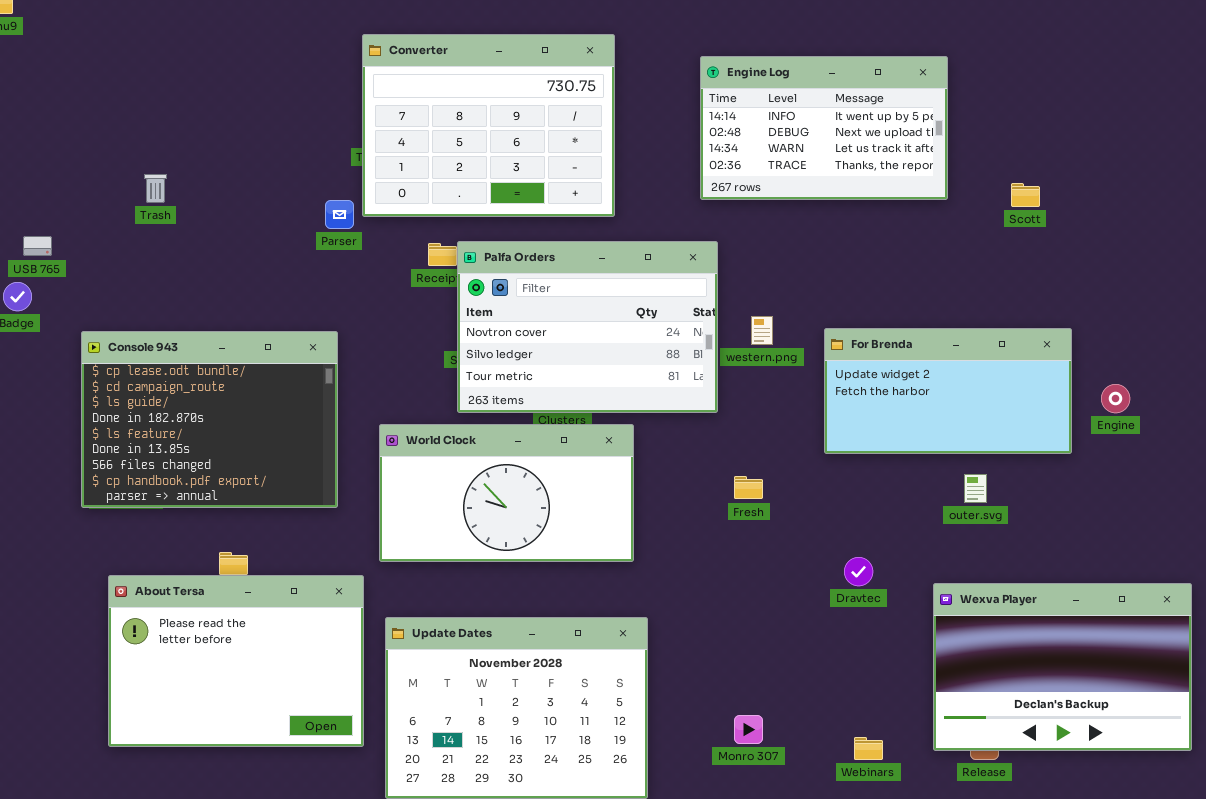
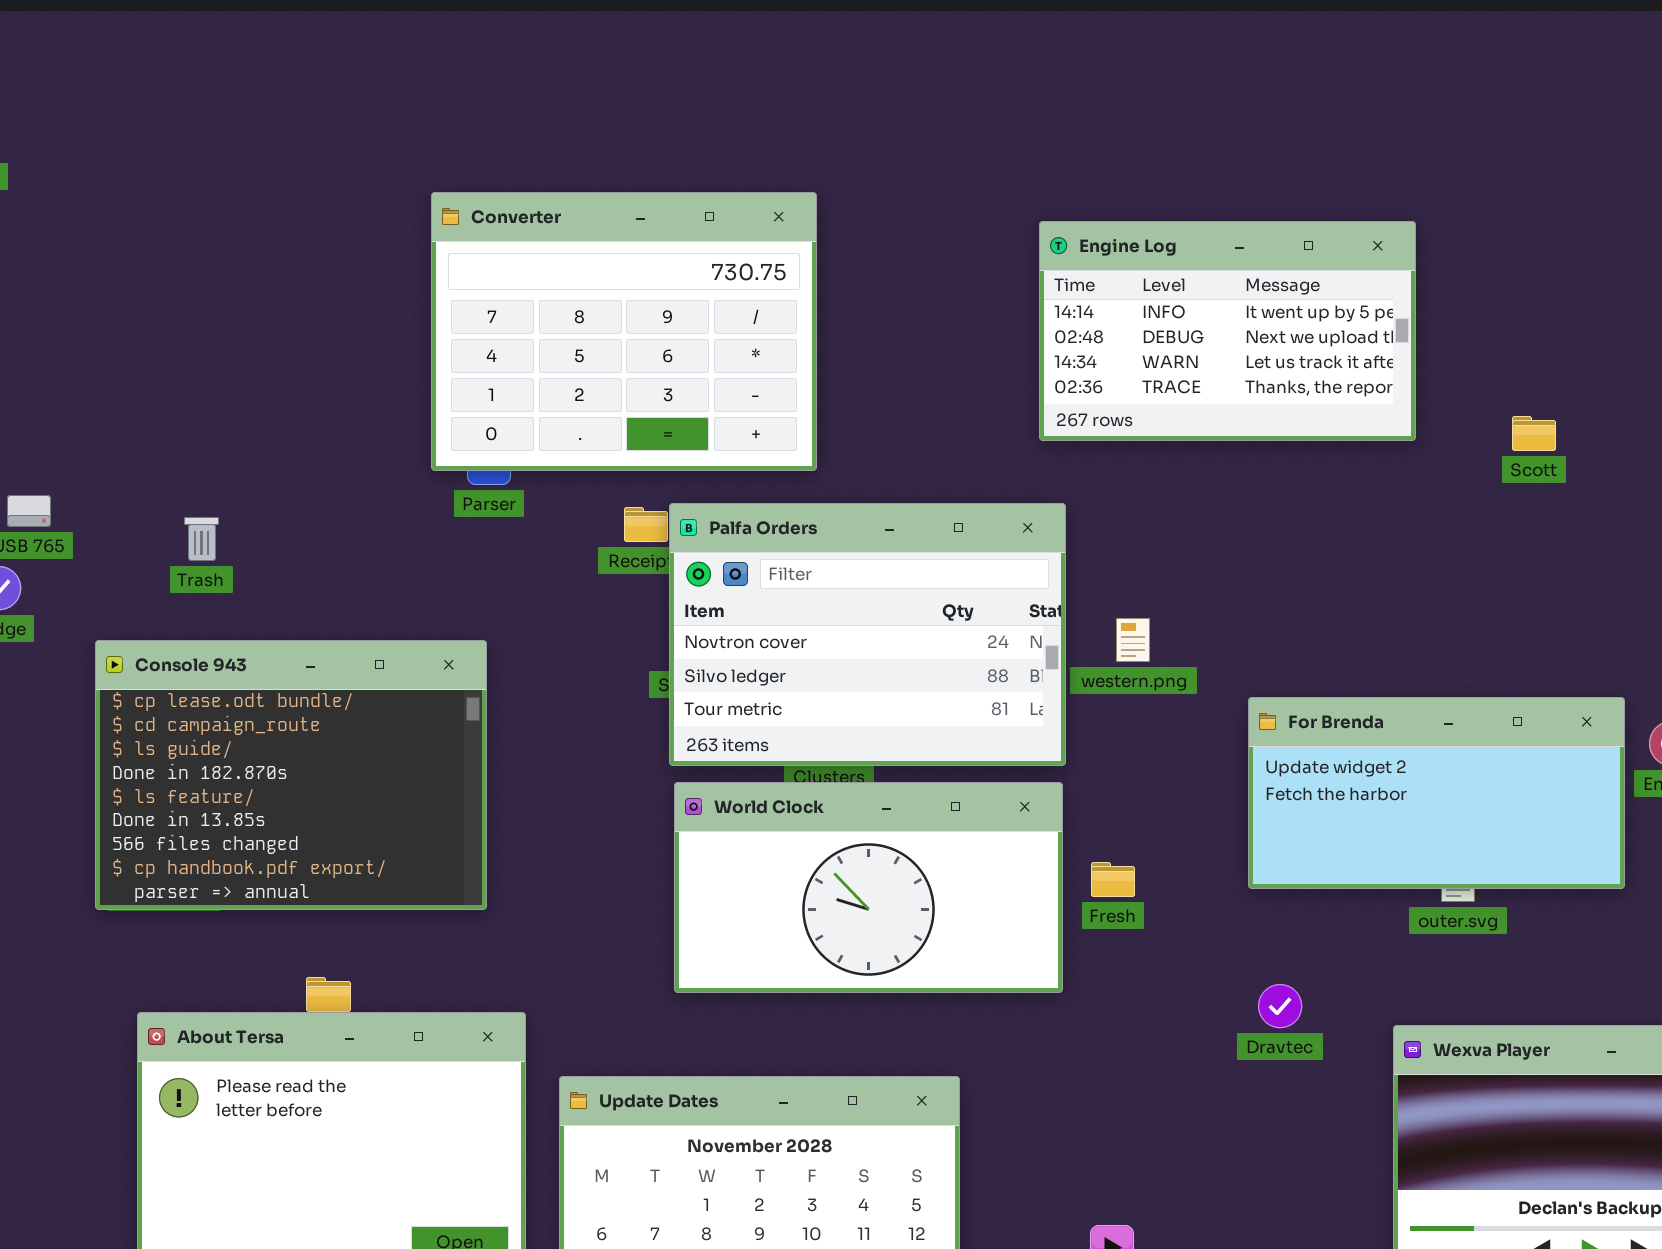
Converter: [362,34,615,217] -> [431,192,817,471], moved
Trash: [144,174,167,203] -> [184,517,219,561], moved
For Brenda: [824,328,1072,454] -> [1248,697,1625,889], moved
World Clock: [379,424,634,562] -> [674,782,1063,993], moved

